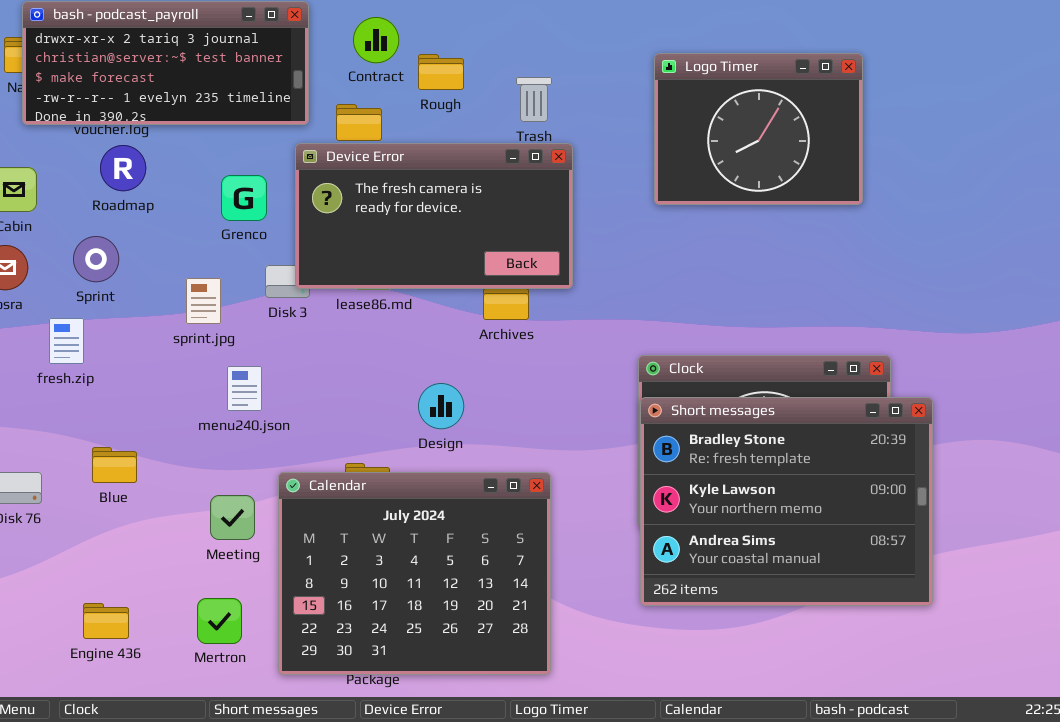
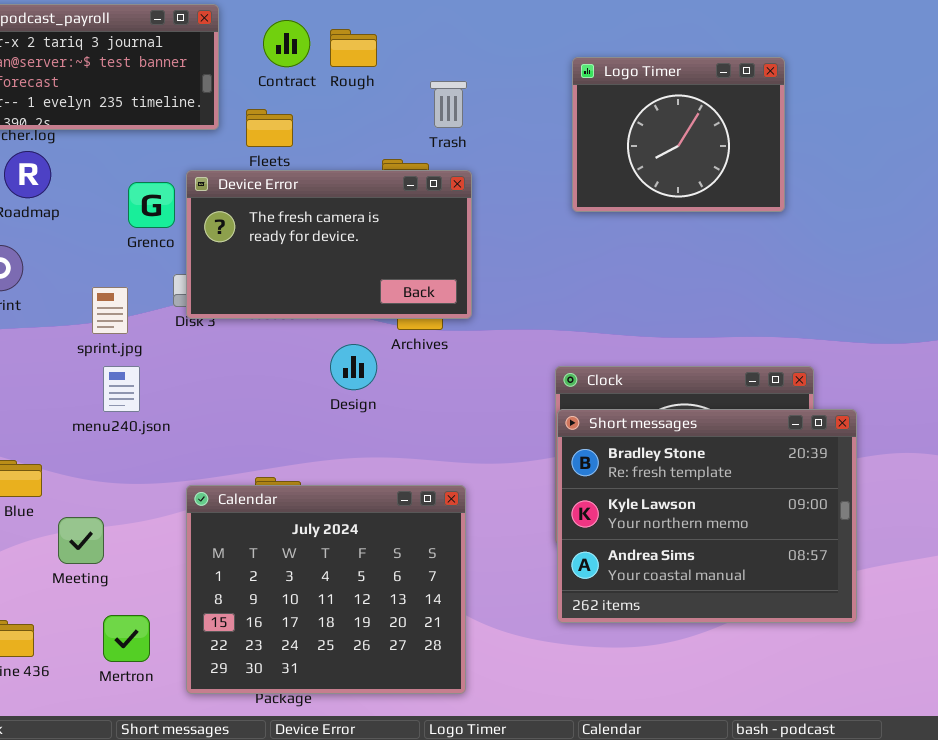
Rough: [418,54,464,90] -> [330,29,377,67], moved
Device Error: [295,143,573,289] -> [186,170,472,319], moved
menu240.json: [227,366,262,411] -> [103,366,140,412], moved
Design: [418,383,464,429] -> [330,344,377,390], moved
Meeting: [210,495,255,540] -> [58,517,104,564], moved

